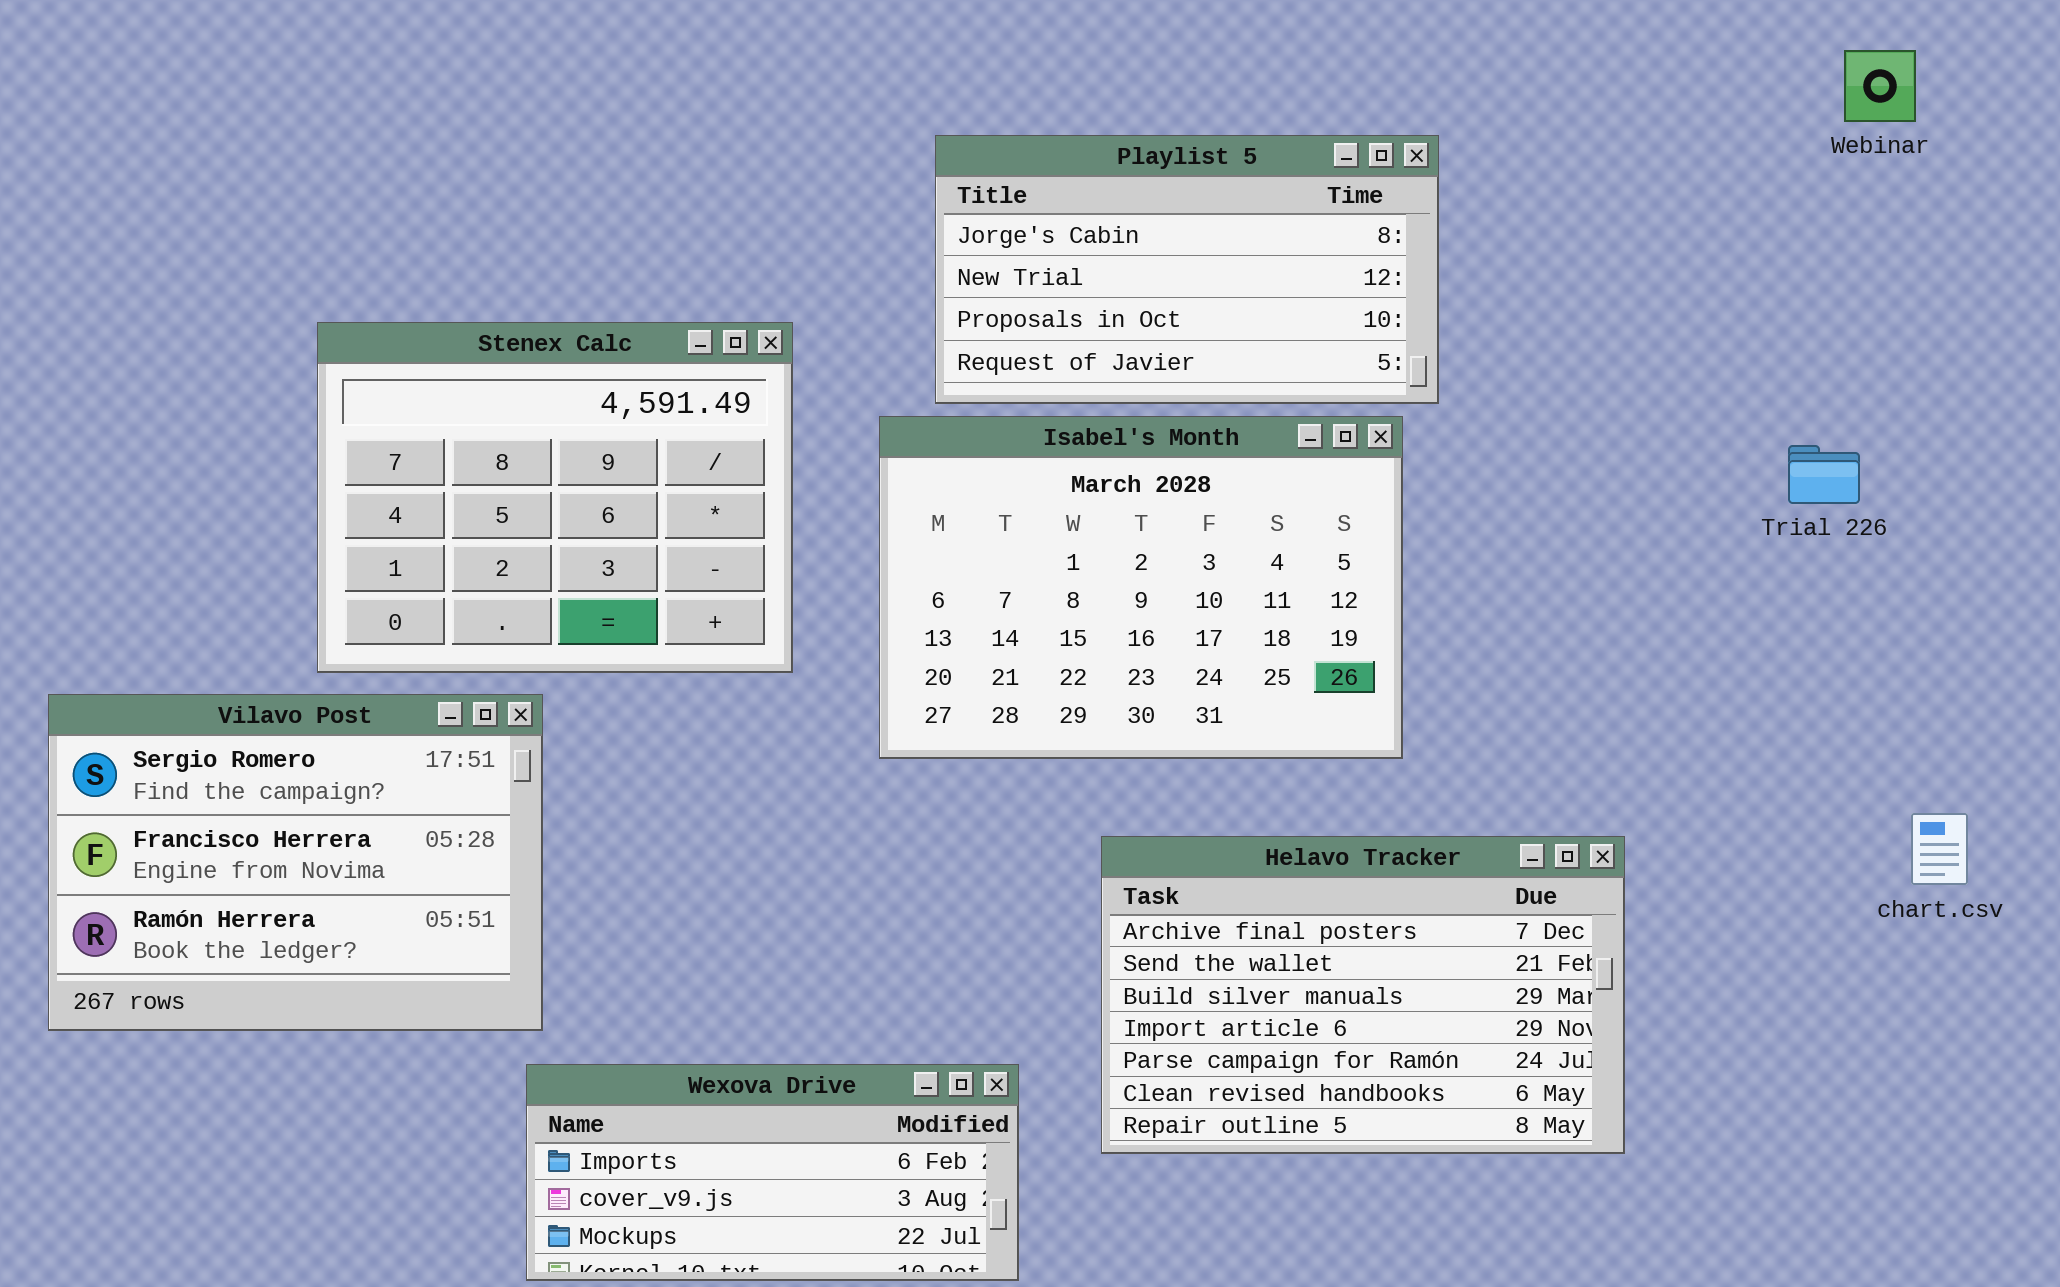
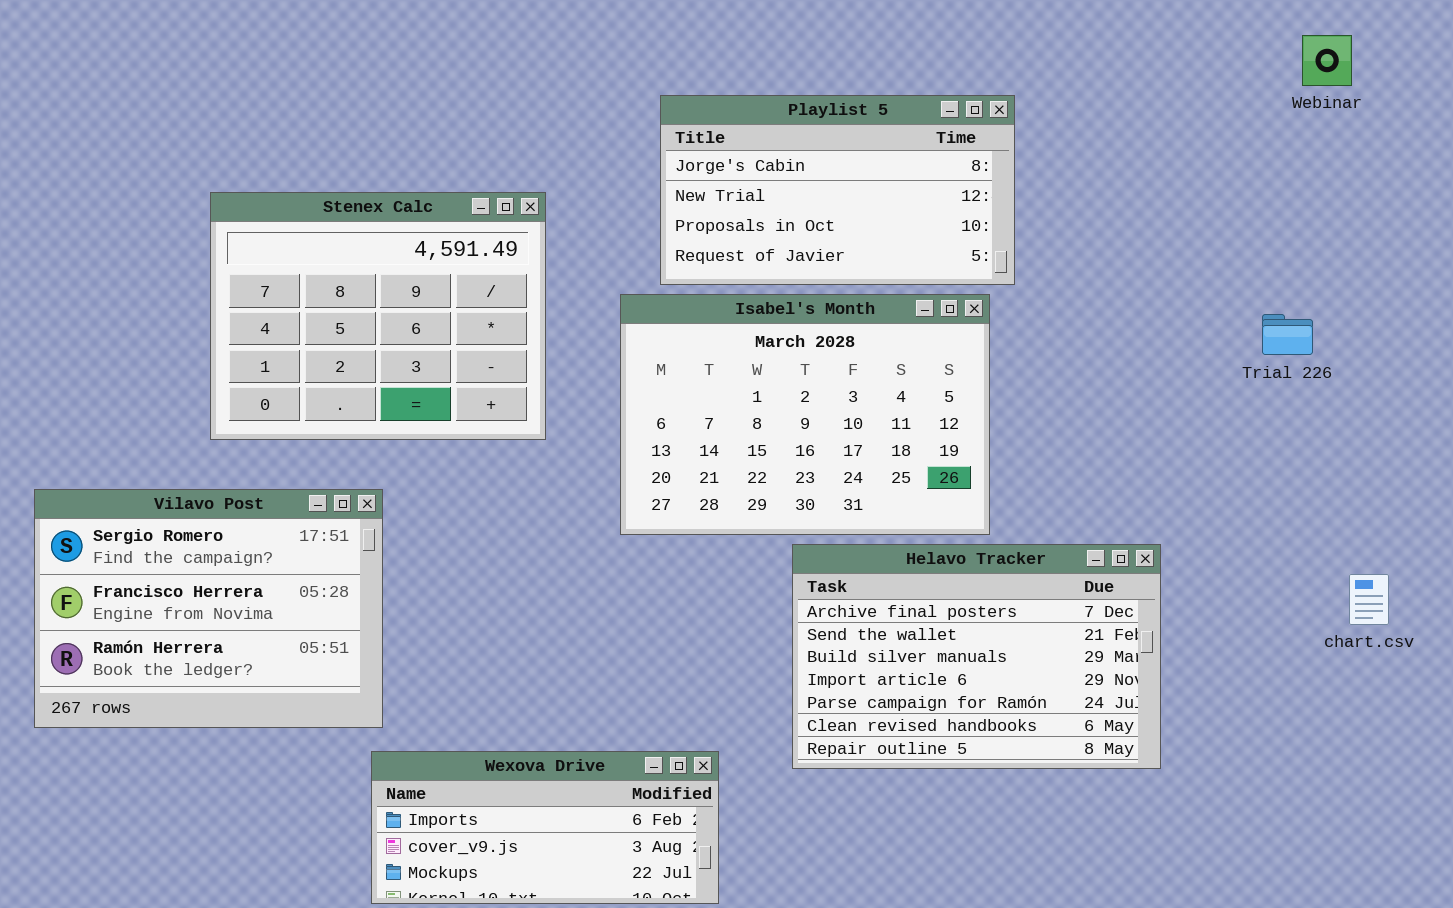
Stenex Calc: [317,322,793,673] -> [210,192,546,440], moved
Helavo Tracker: [1101,836,1625,1154] -> [792,544,1161,769], moved

